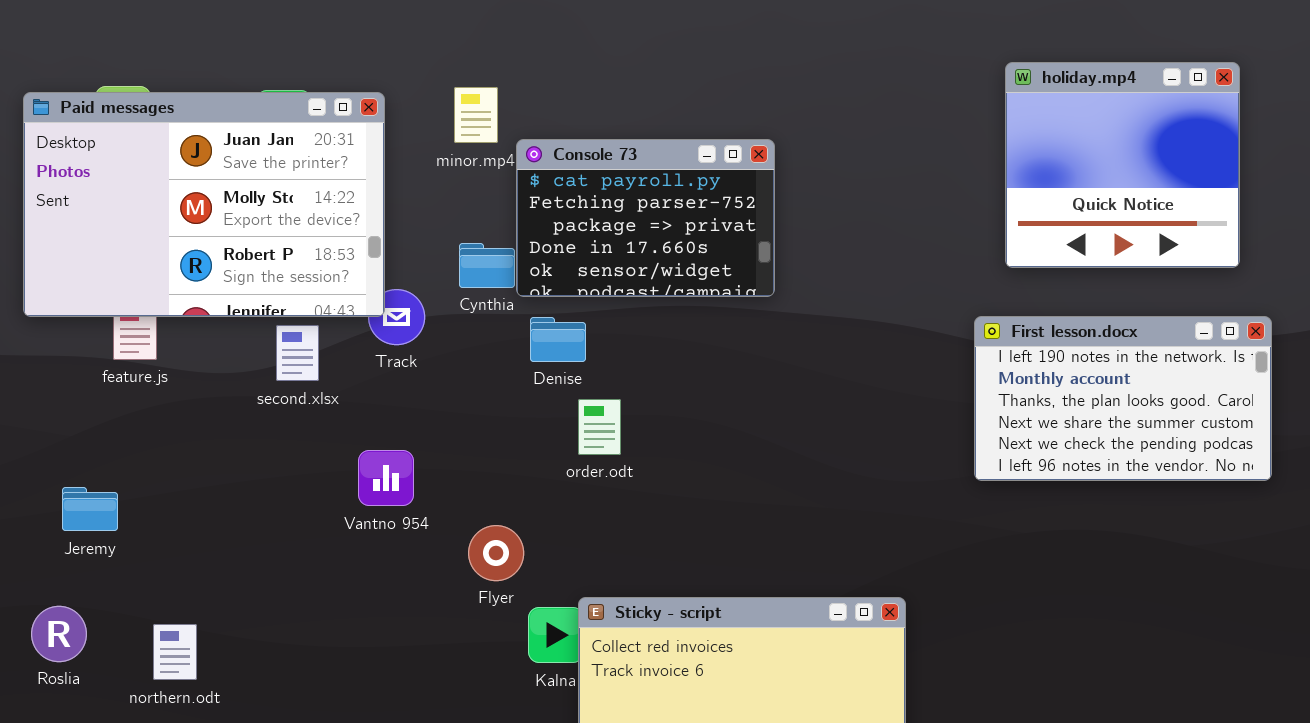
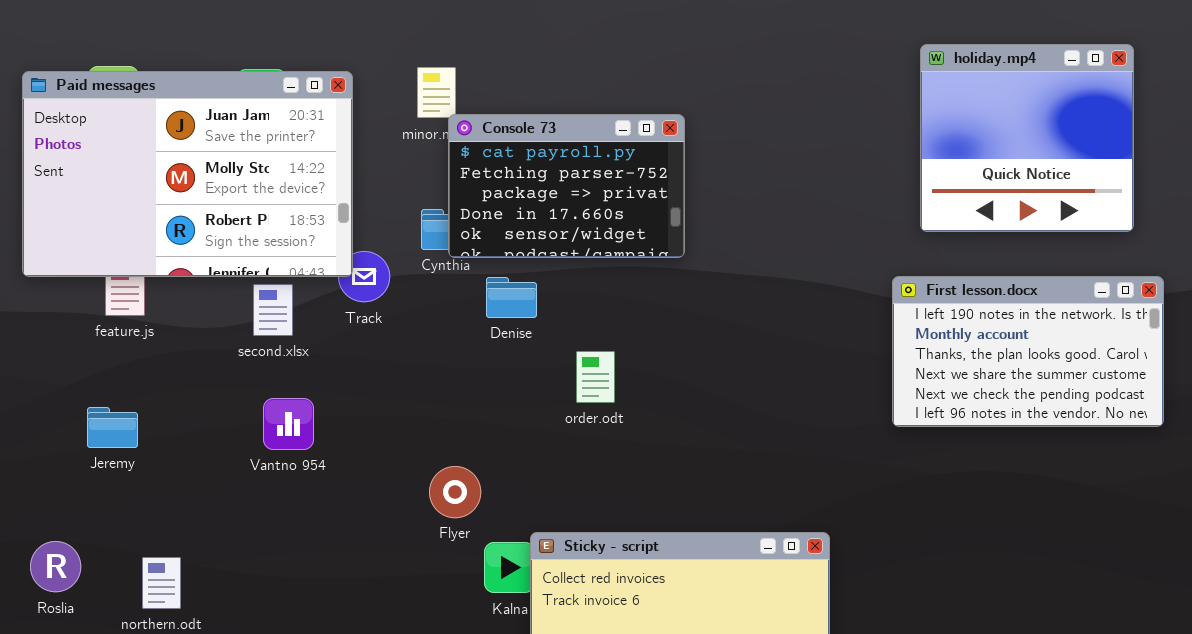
Console 73: [516,139,775,297] -> [448,114,685,258], moved
order.odt: [578,399,621,455] -> [576,351,615,403], moved
Vantno 954: [358,450,414,506] -> [263,398,314,450], moved
Jeremy: [62,487,118,531] -> [87,407,138,448], moved

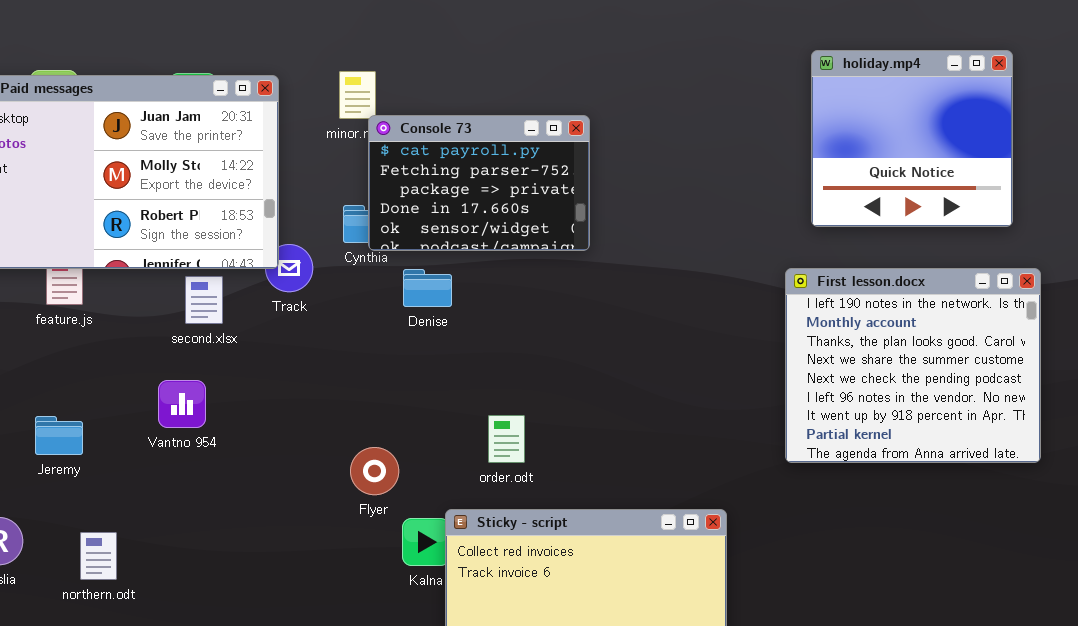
First lesson.docx: [892,276,1164,427] -> [785,268,1041,463], resized
order.odt: [576,351,615,403] -> [488,415,525,463], moved
Vantno 954: [263,398,314,450] -> [158,380,206,428], moved
Jeremy: [87,407,138,448] -> [35,416,83,455], moved

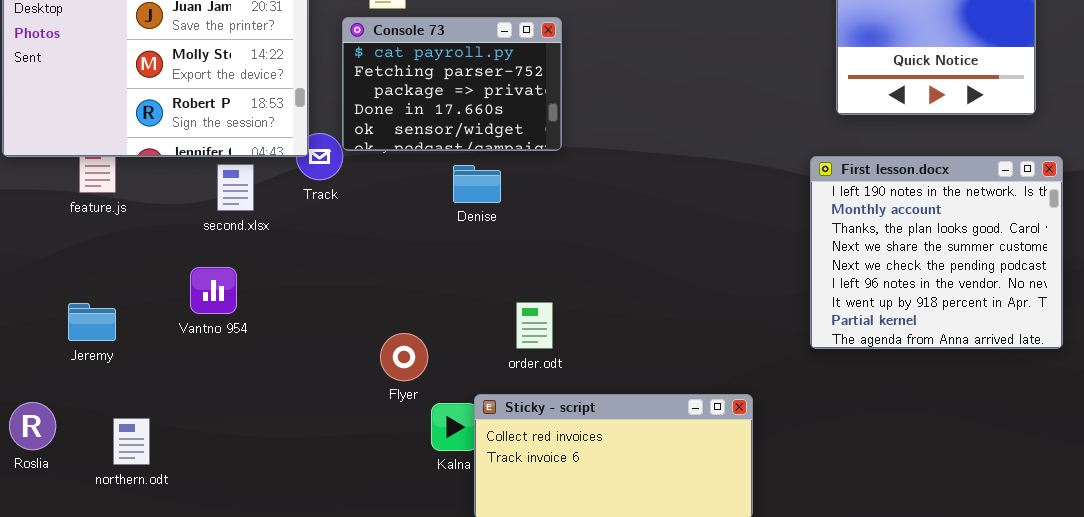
Console 73: [368,115,590,251] -> [342,17,562,151], moved
Denise: [403,269,452,307] -> [453,165,501,203], moved

